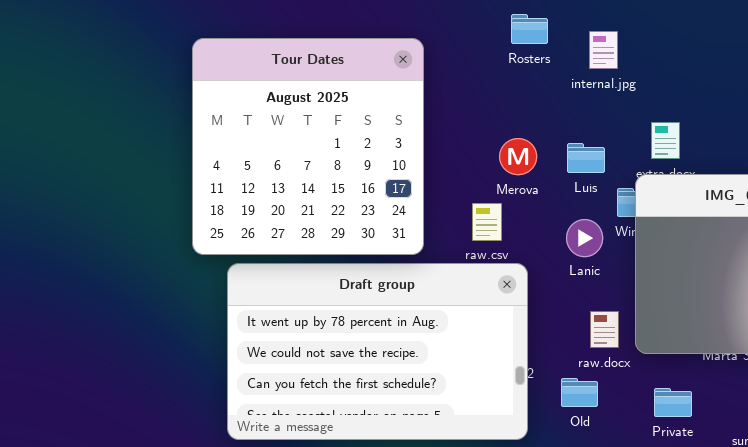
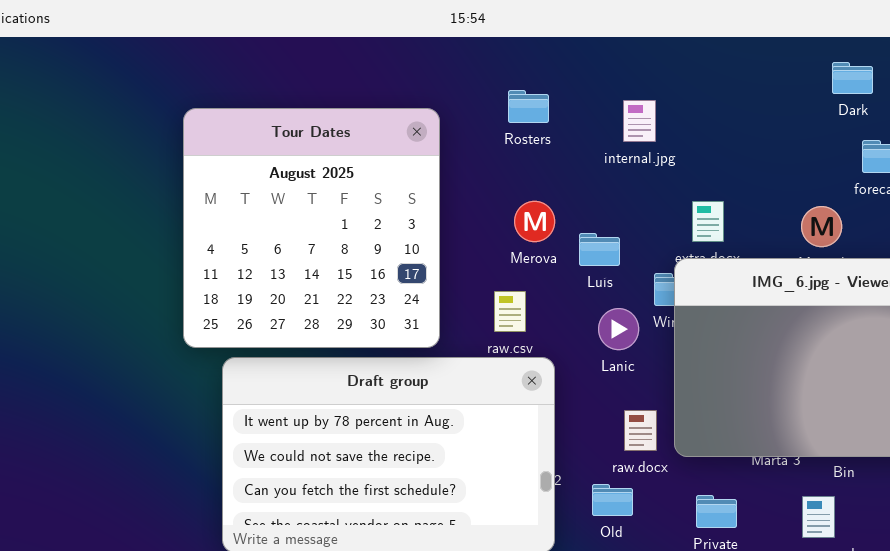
Rosters: [511,14,548,44] -> [508,90,549,123], moved
Merova: [499,138,537,175] -> [514,201,555,242], moved
Luís: [567,143,605,173] -> [579,233,620,266], moved

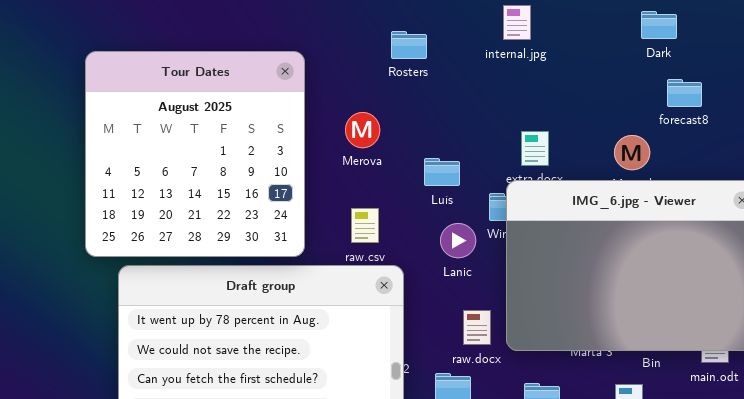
Rosters: [508,90,549,123] -> [391,31,427,59], moved
internal.jpg: [623,100,656,142] -> [503,5,531,40], moved
Merova: [514,201,555,242] -> [345,112,380,148], moved

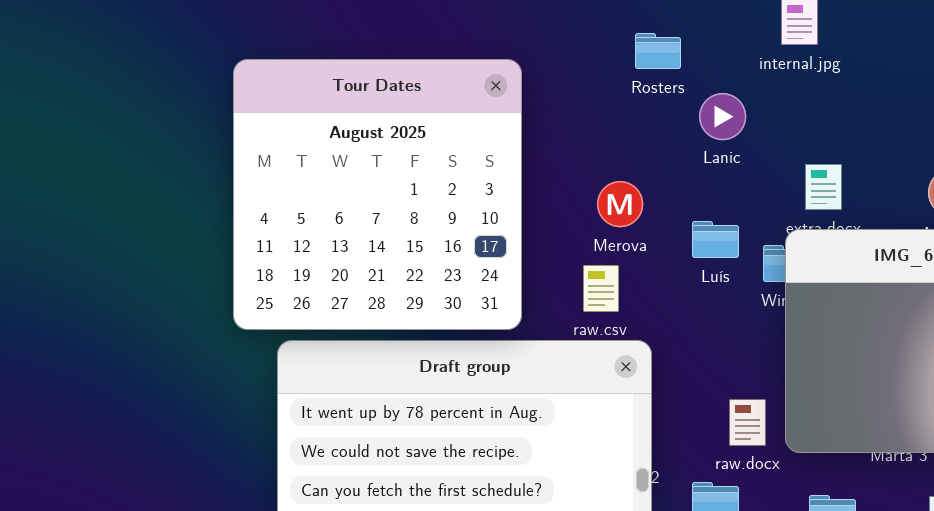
Merova: [345,112,380,148] -> [597,181,643,227], moved
Luís: [424,158,460,186] -> [692,221,739,258], moved
Lanic: [440,223,476,258] -> [699,93,746,140], moved

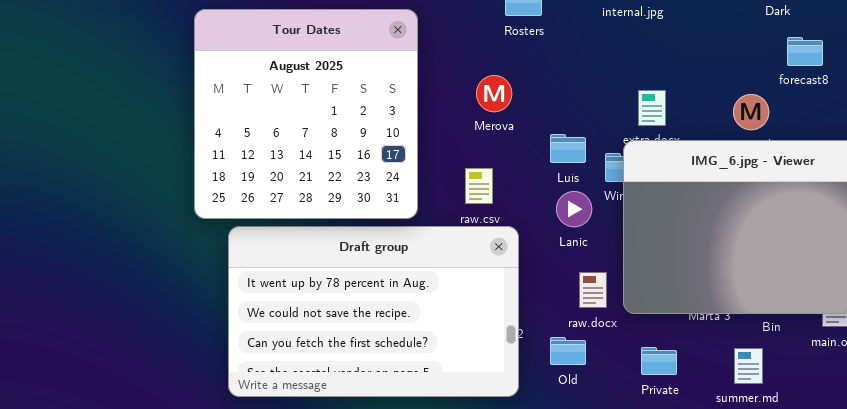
Lanic: [699,93,746,140] -> [556,191,592,227], moved
Merova: [597,181,643,227] -> [476,75,512,112], moved

